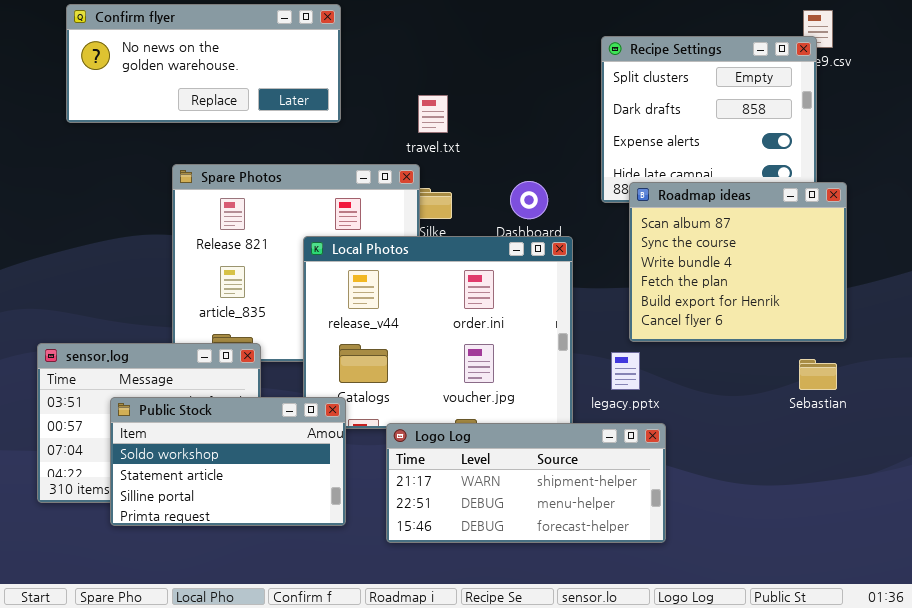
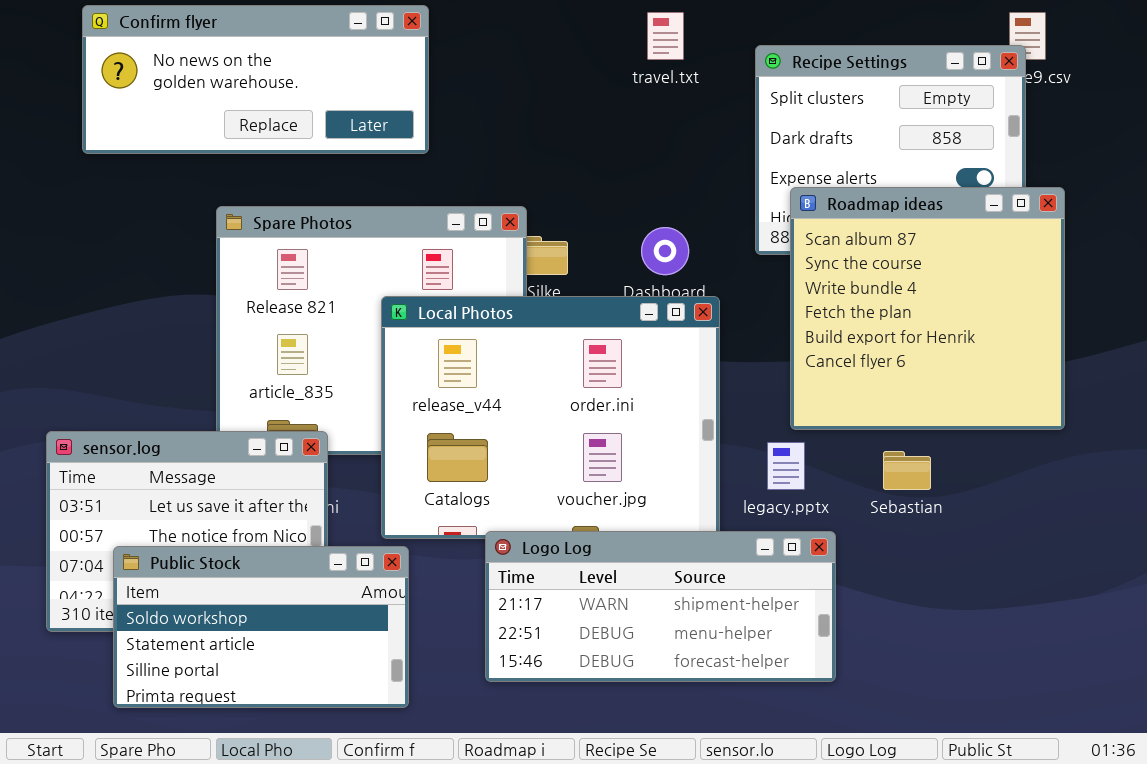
travel.txt: [418,95,448,133] -> [647,12,684,60], moved
Roadmap ideas: [629,182,847,342] -> [790,187,1065,430], resized
Sebastian: [799,359,837,390] -> [883,451,931,490], moved
Public Stock: [110,397,346,526] -> [113,546,409,708], moved

